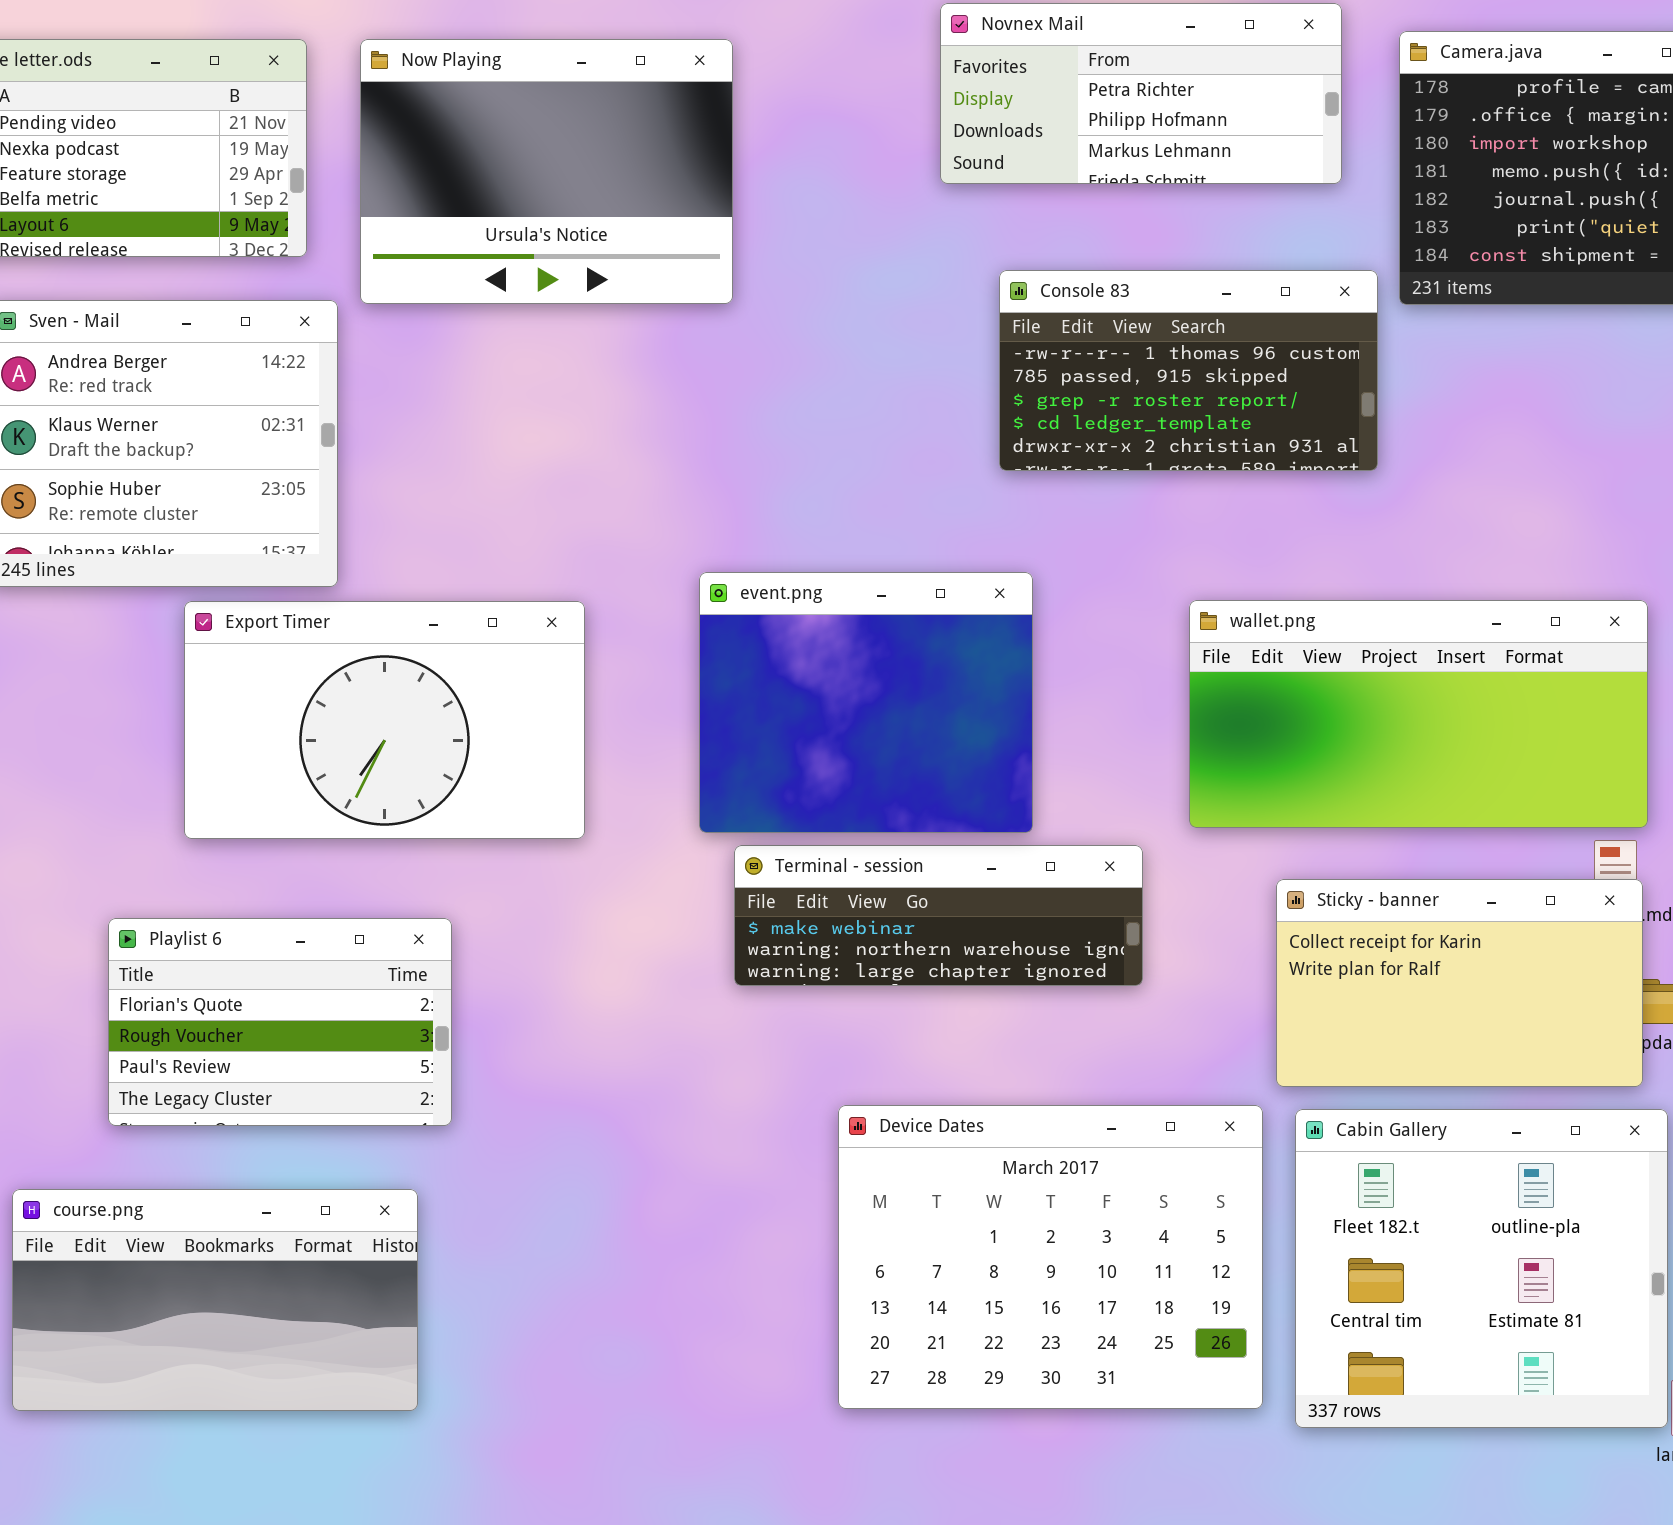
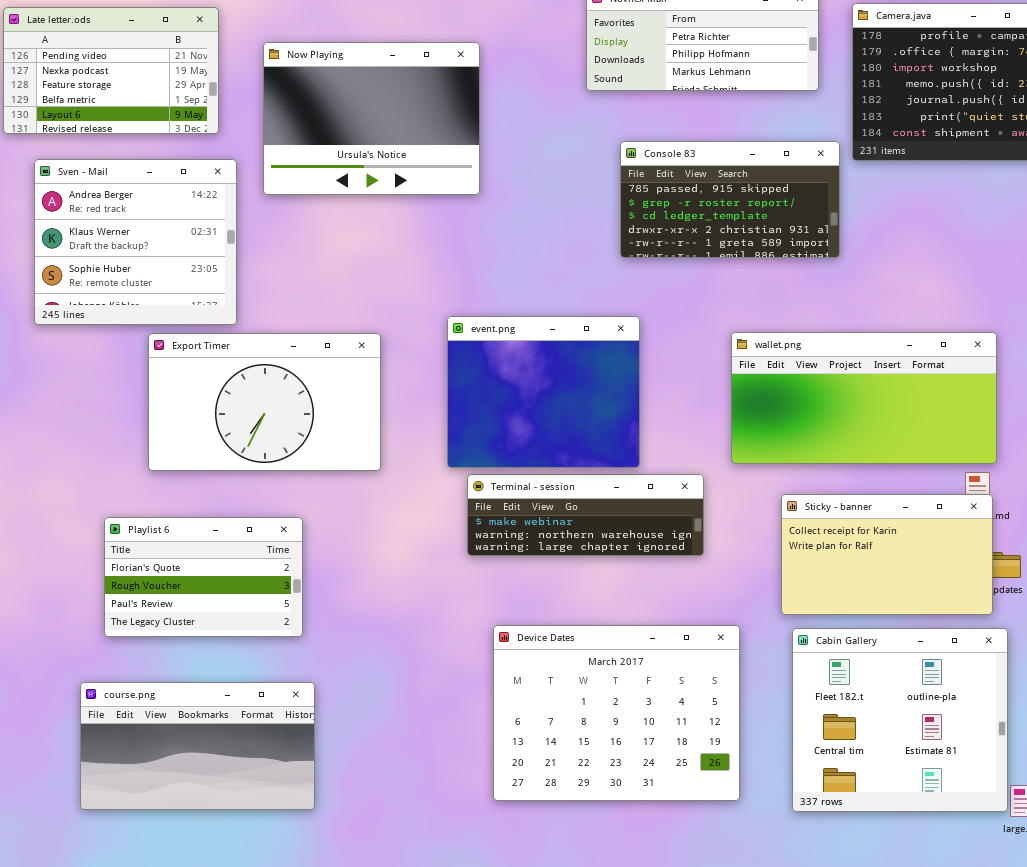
Now Playing: [360,39,733,304] -> [263,42,480,195], moved
Console 83: [999,270,1378,471] -> [620,141,840,258], scrolled down 1 row
Device Dates: [838,1105,1263,1409] -> [493,625,740,801], moved
course.png: [12,1189,418,1411] -> [80,682,315,810], moved

